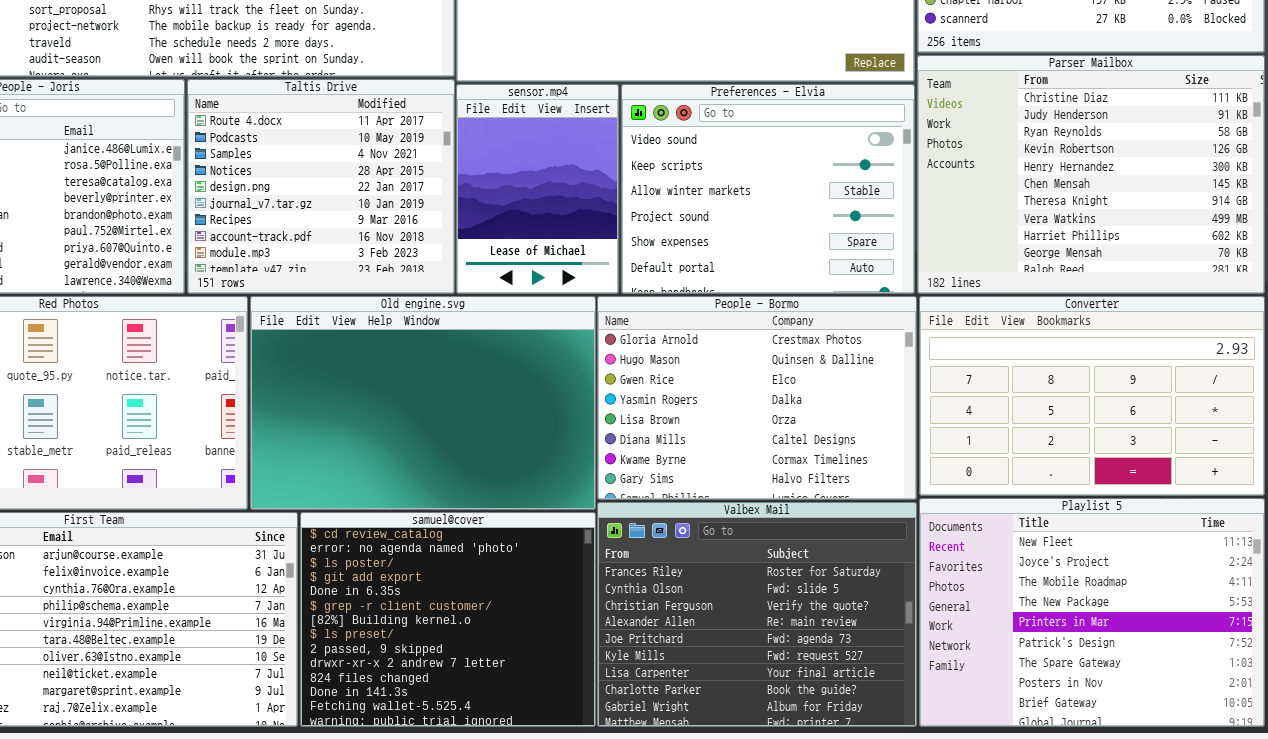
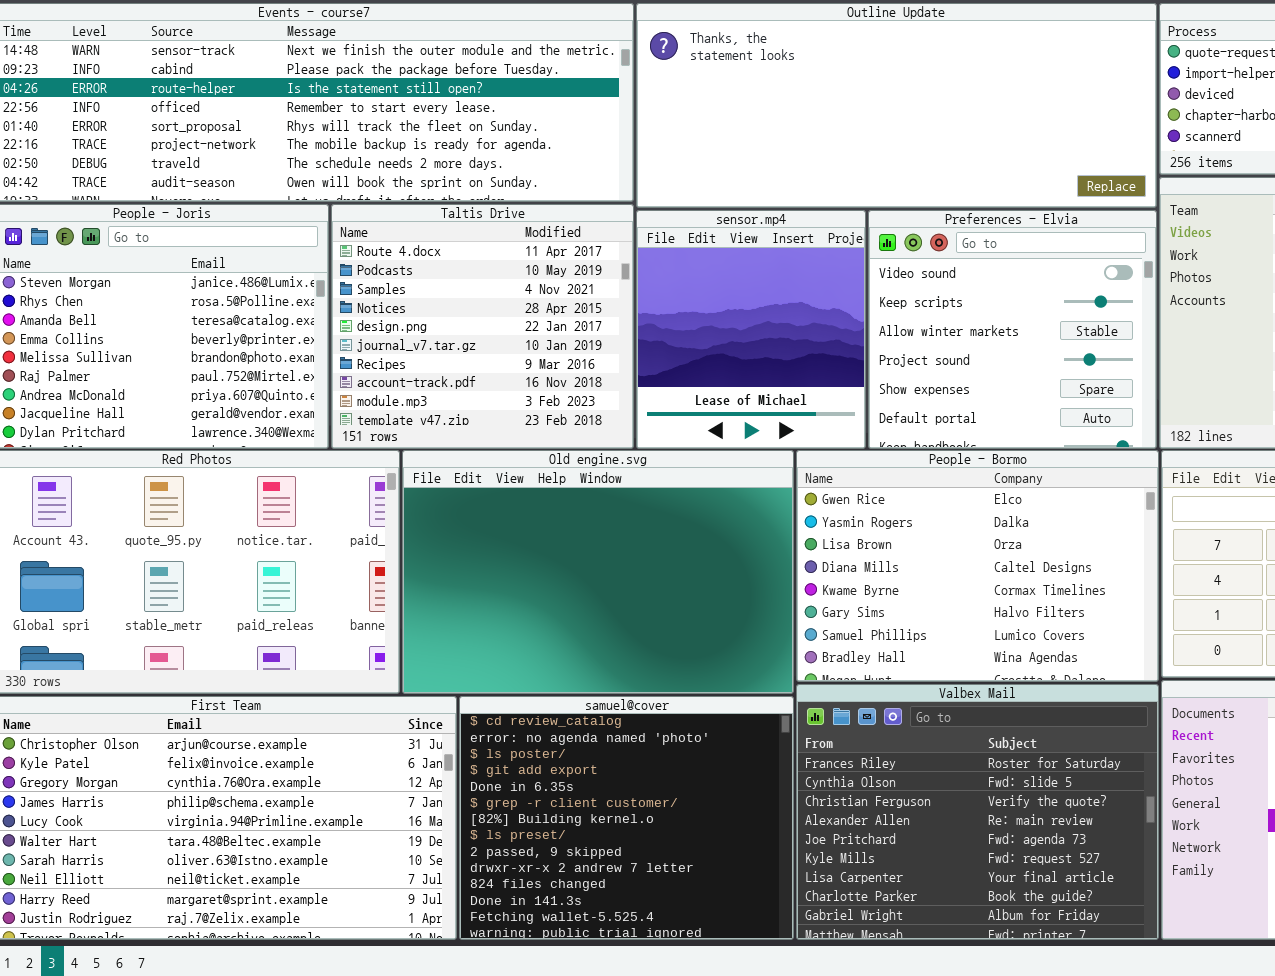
sensor.mp4: [456,84,619,294] -> [636,210,866,449], resized
Preferences - Elvia: [621,84,915,294] -> [868,210,1157,449], resized
People - Bormo: [597,296,917,500] -> [796,450,1159,682], scrolled down 2 rows

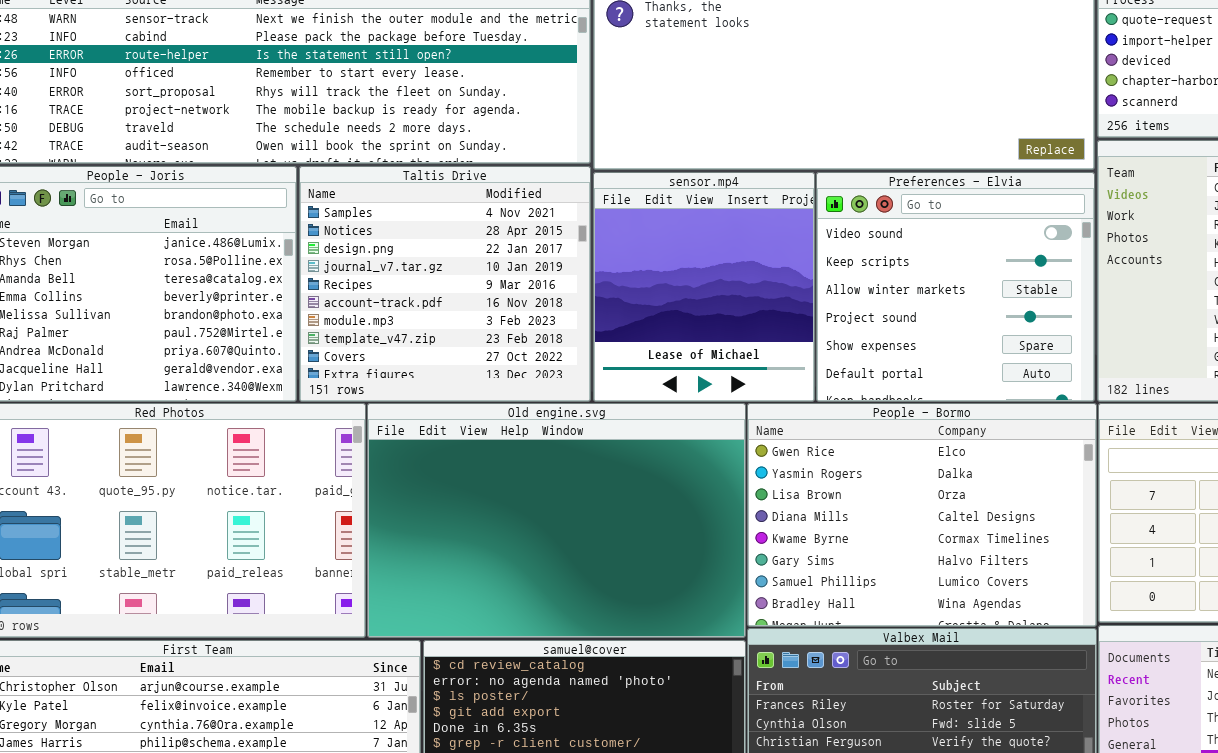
Taltis Drive: [331,204,634,449] -> [299,166,591,402], scrolled down 2 rows

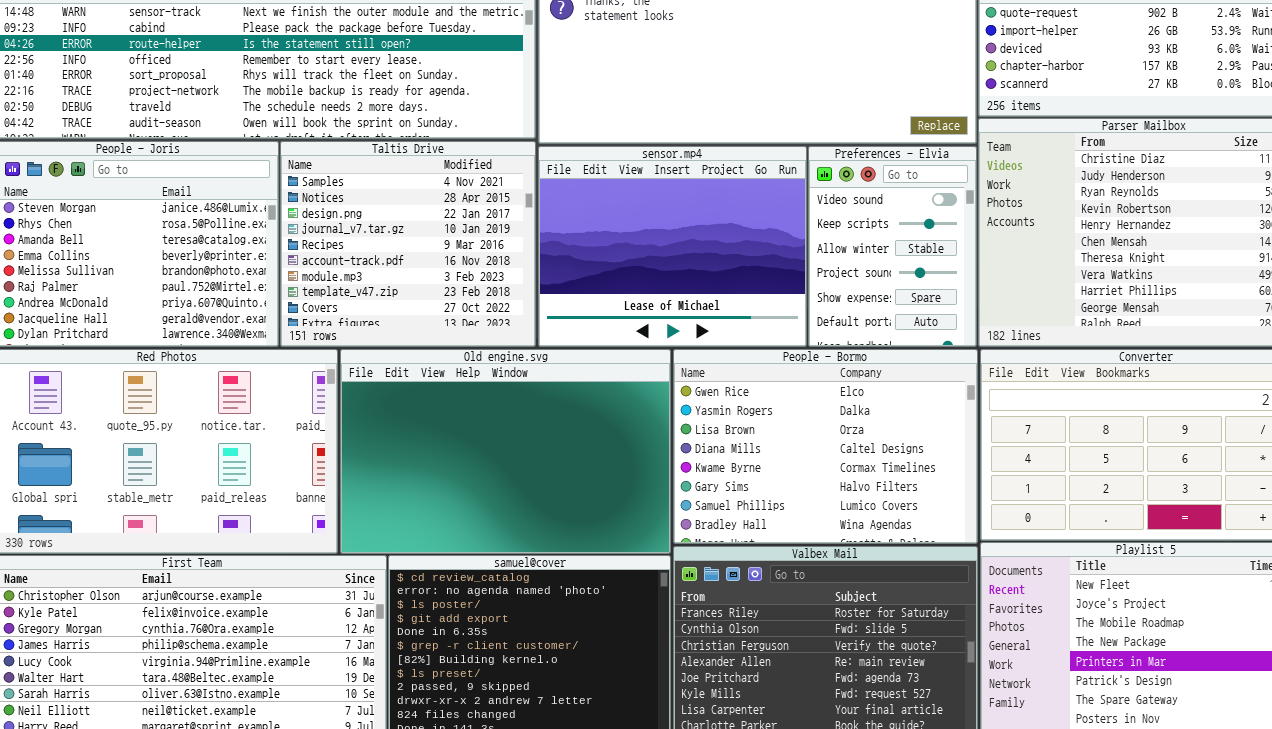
sensor.mp4: [593,172,815,402] -> [538,146,807,347], resized
Preferences - Elvia: [816,172,1095,402] -> [808,146,977,347], resized

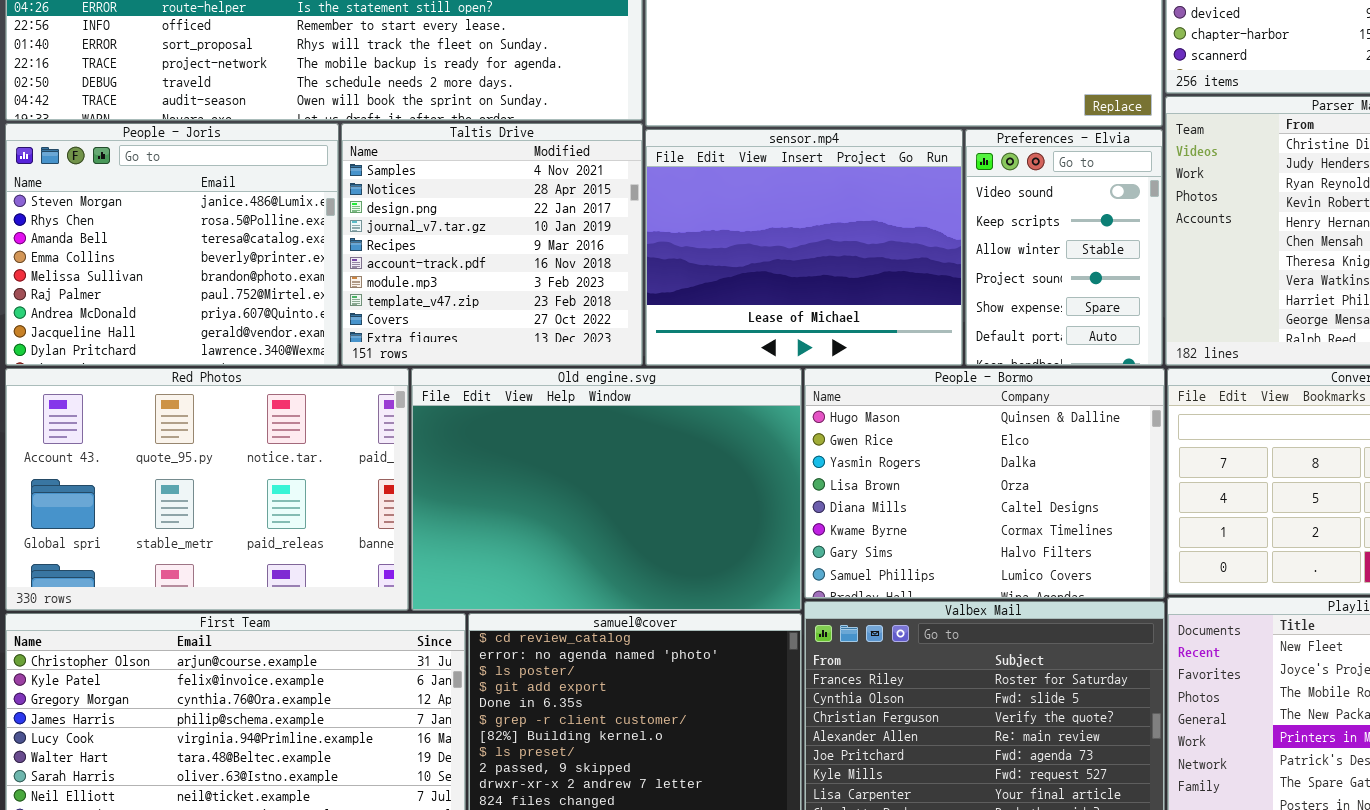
People - Bormo: [673,349,978,544] -> [804,368,1165,599], scrolled up 1 row

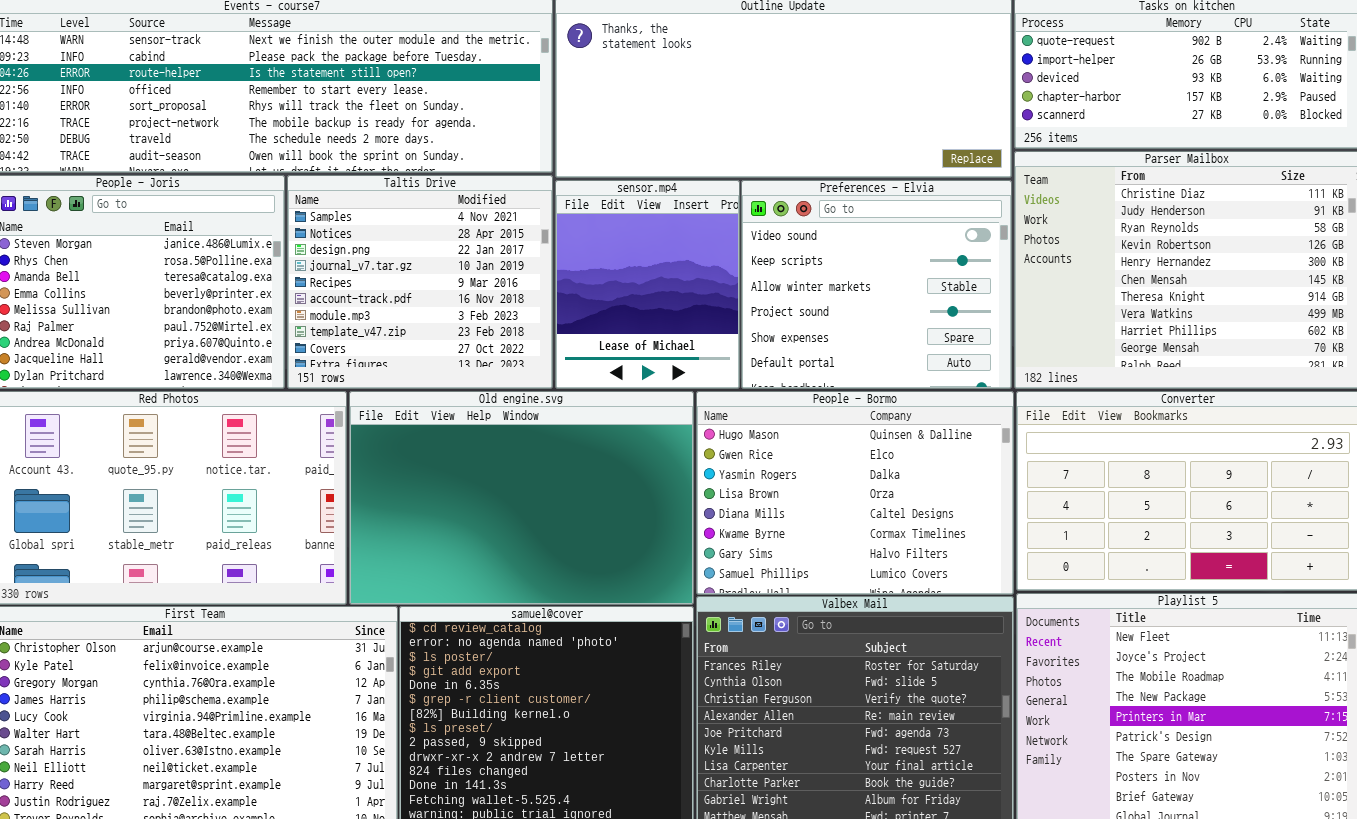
sensor.mp4: [645,129,963,366] -> [555,180,740,389], resized
Preferences - Elvia: [965,129,1163,366] -> [741,180,1012,389], resized

